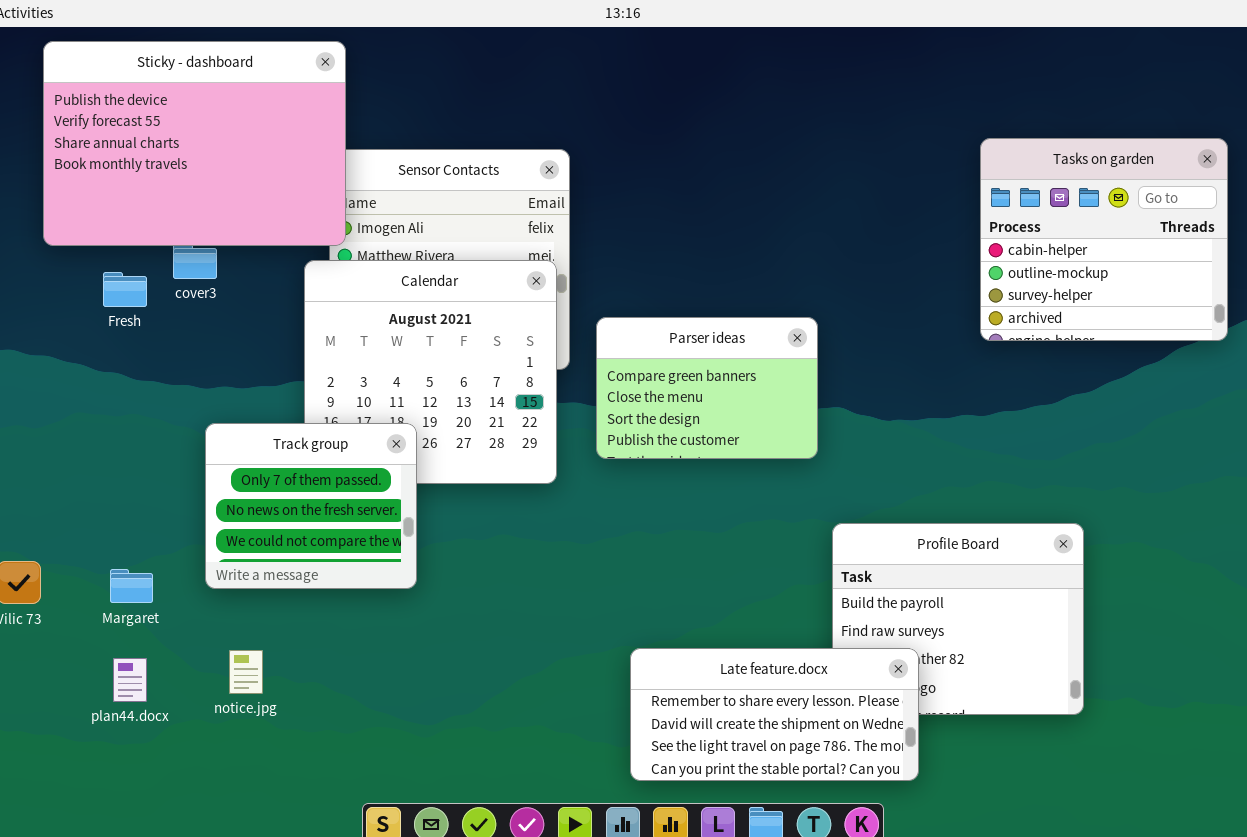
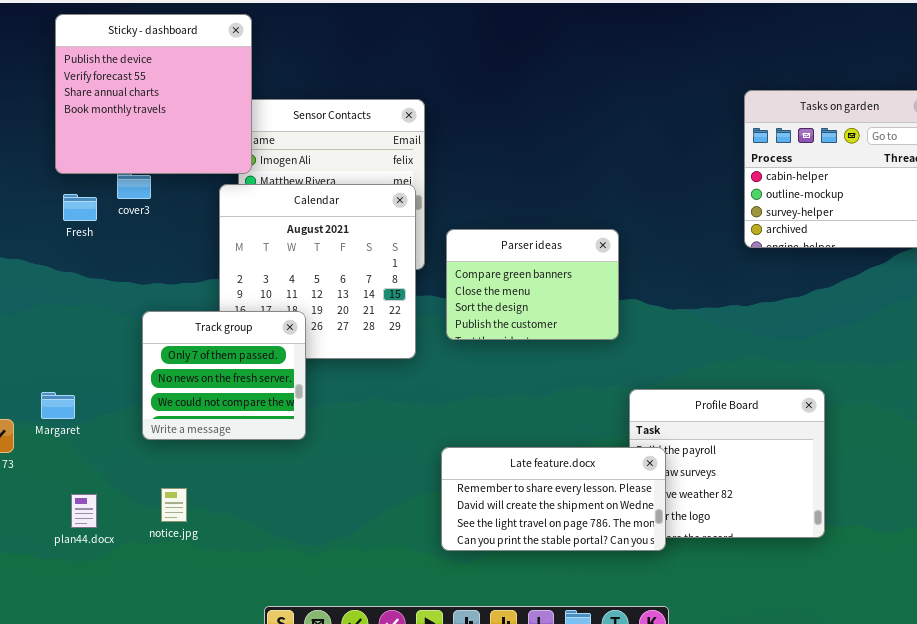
Sticky - dashboard: [43,41,346,246] -> [55,14,252,174], resized
Margaret: [110,569,153,603] -> [41,392,75,419], moved
Late feature.docx: [630,648,919,781] -> [441,447,666,551], moved

